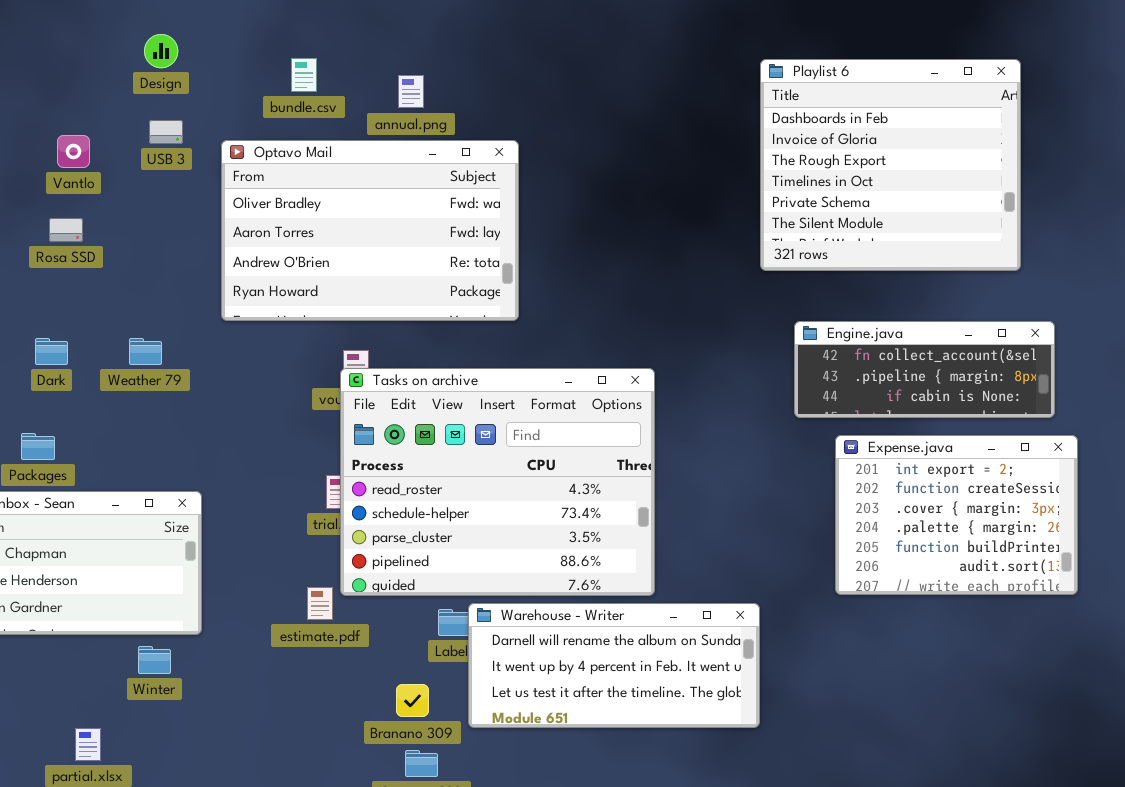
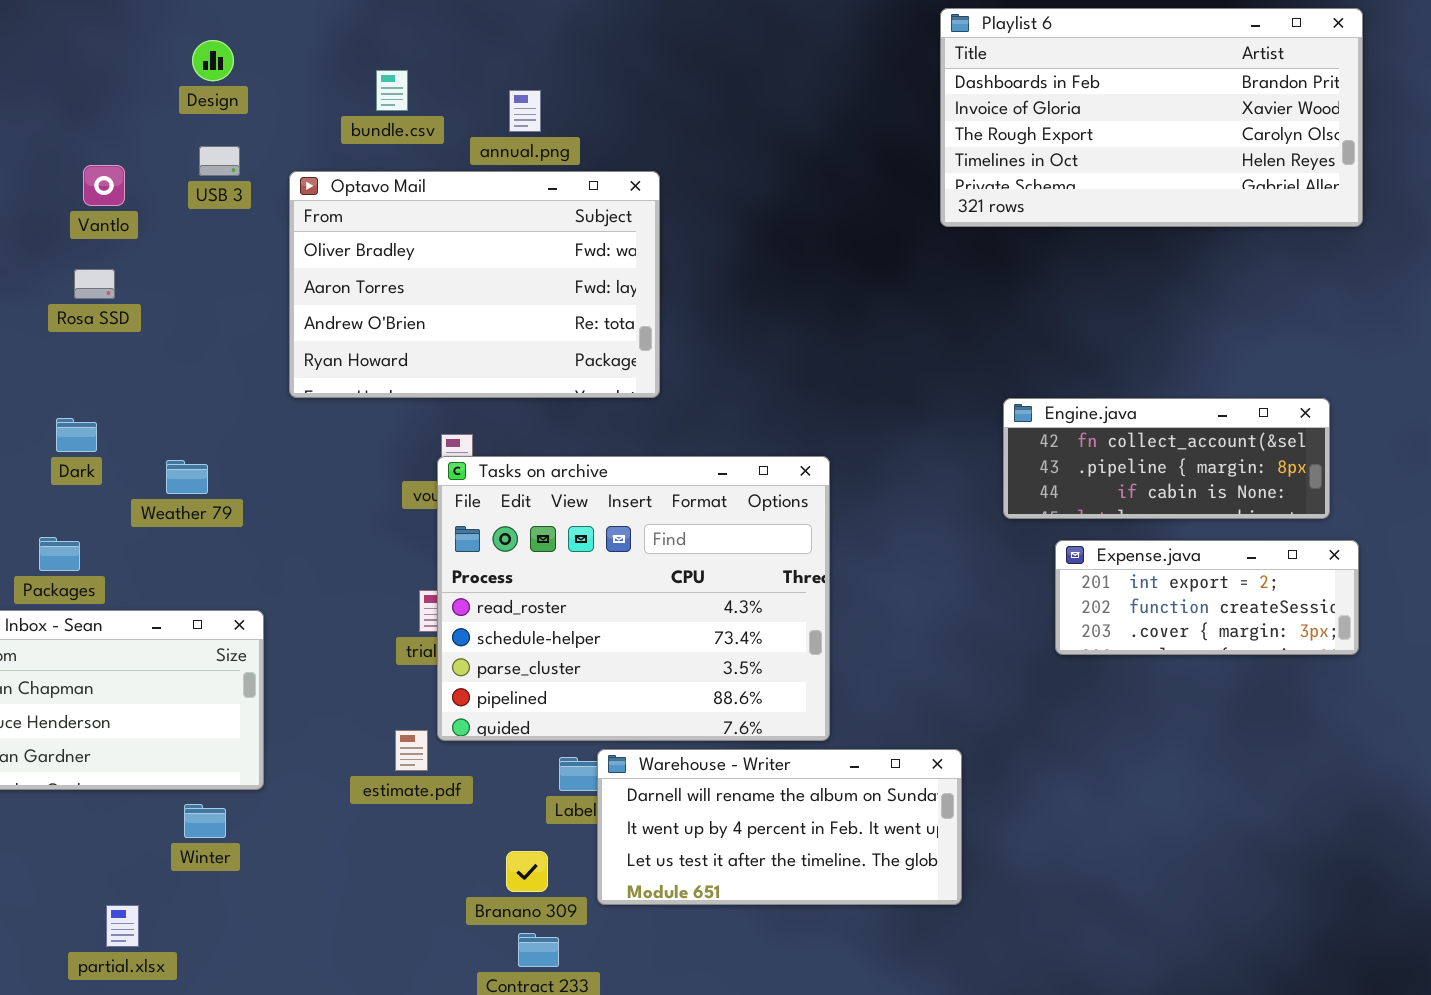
Playlist 6: [760,59,1021,271] -> [940,8,1363,227], moved, resized
Weather 79: [129,338,162,365] -> [166,460,208,494], moved
Expense.java: [835,435,1078,595] -> [1055,540,1359,655], resized

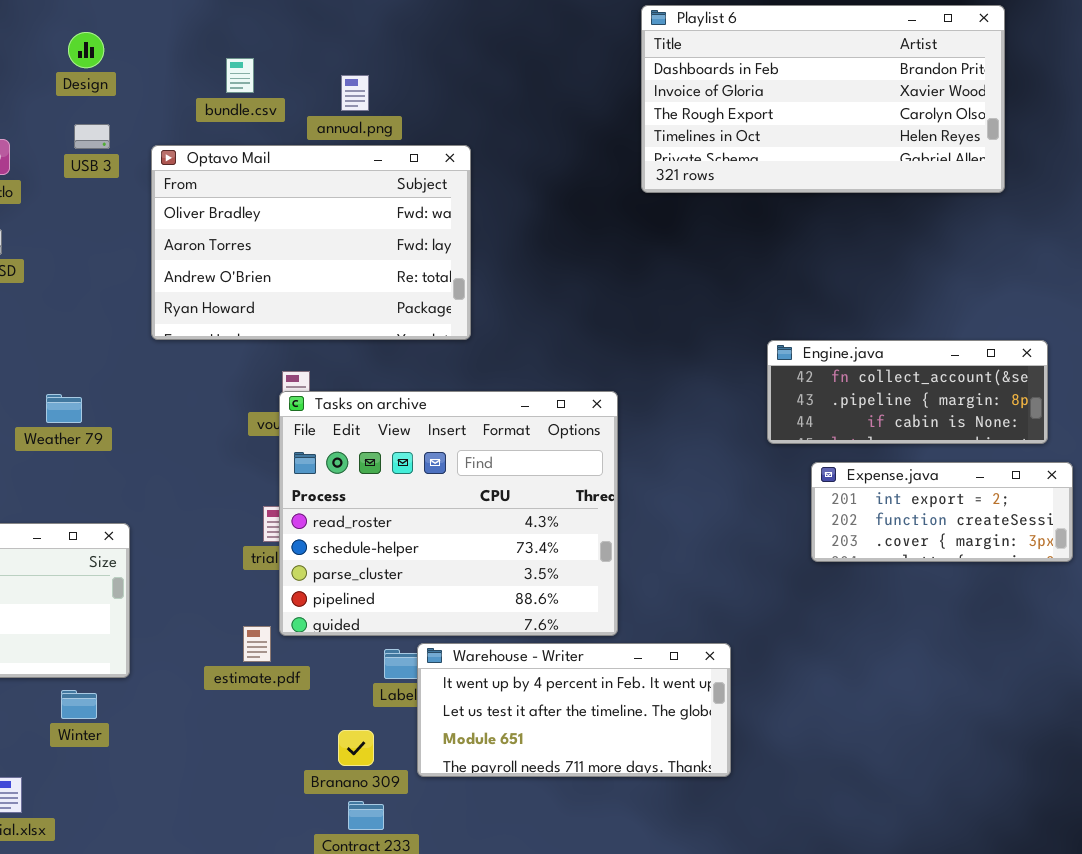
Playlist 6: [940,8,1363,227] -> [641,5,1005,193], moved
Warehouse - Writer: [597,749,962,905] -> [417,643,731,777], scrolled down 1 row

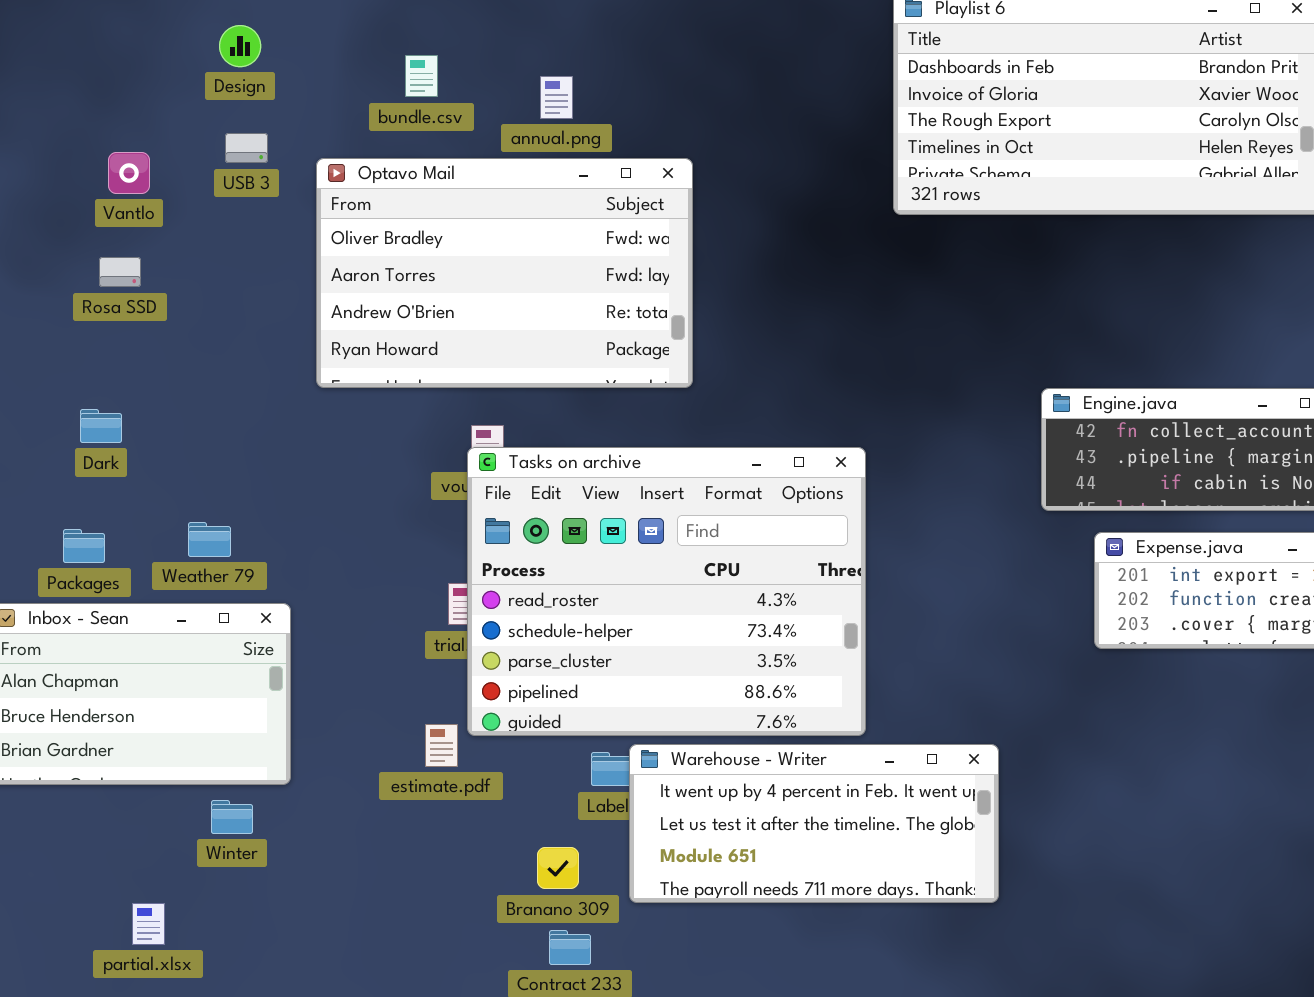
Weather 79: [46,394,82,423] -> [188,522,231,557], moved

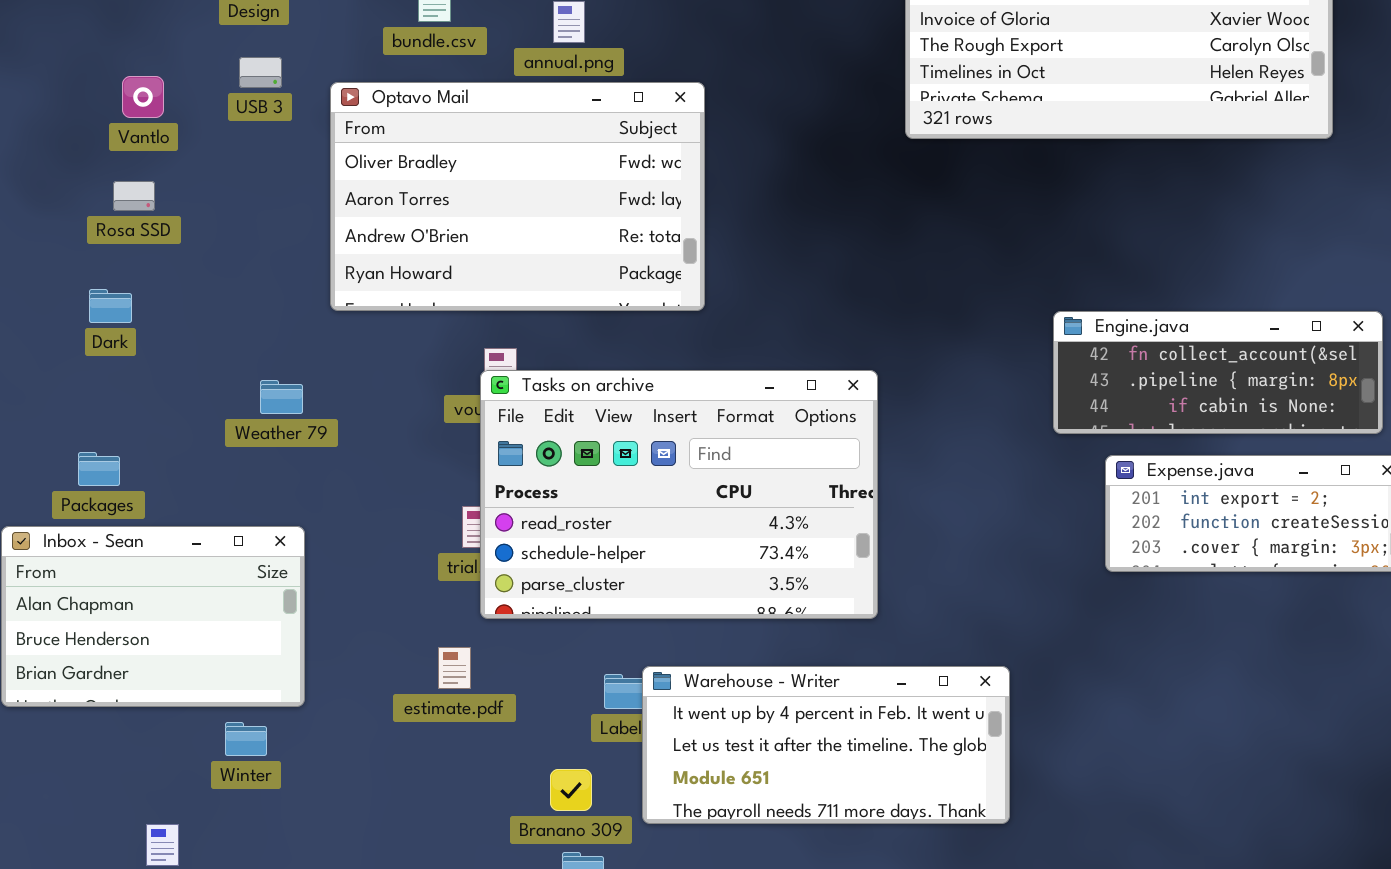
Dark: [80,409,122,443] -> [89,289,132,323], moved
Tasks on archive: [467,447,866,736] -> [480,370,878,619], resized
Weather 79: [188,522,231,557] -> [260,380,303,414], moved

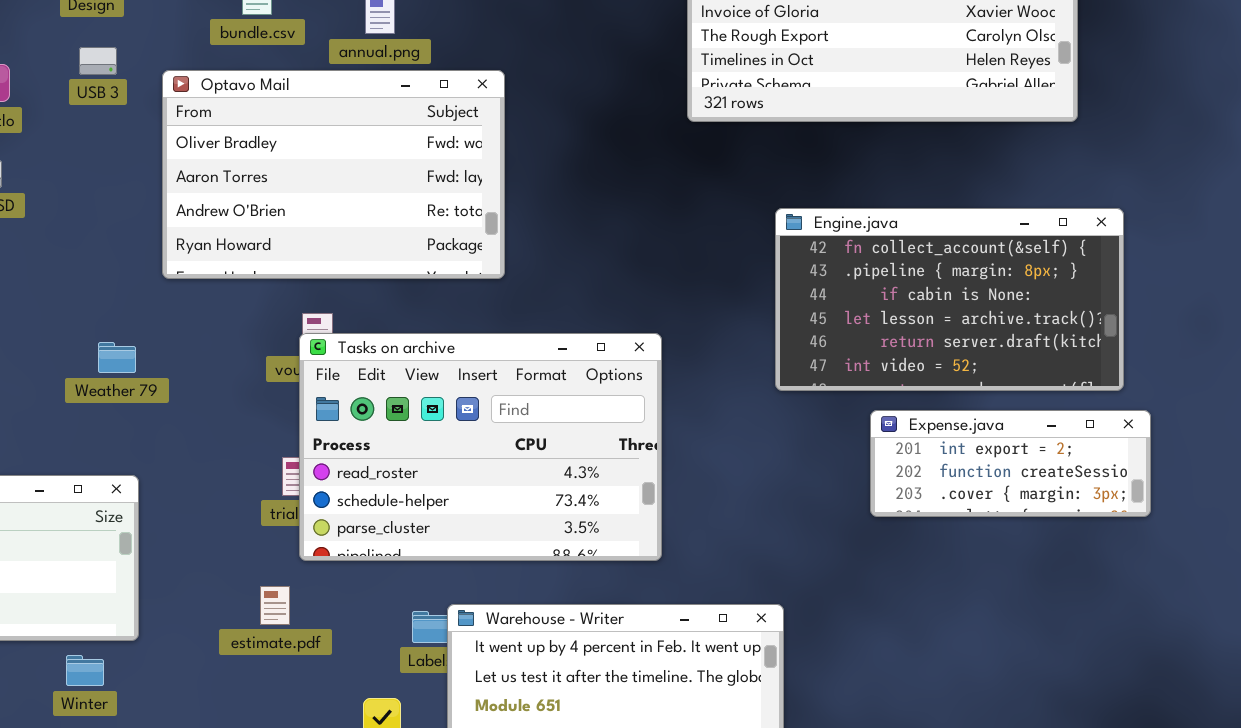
Engine.java: [1053,311,1383,434] -> [775,208,1124,391], resized

